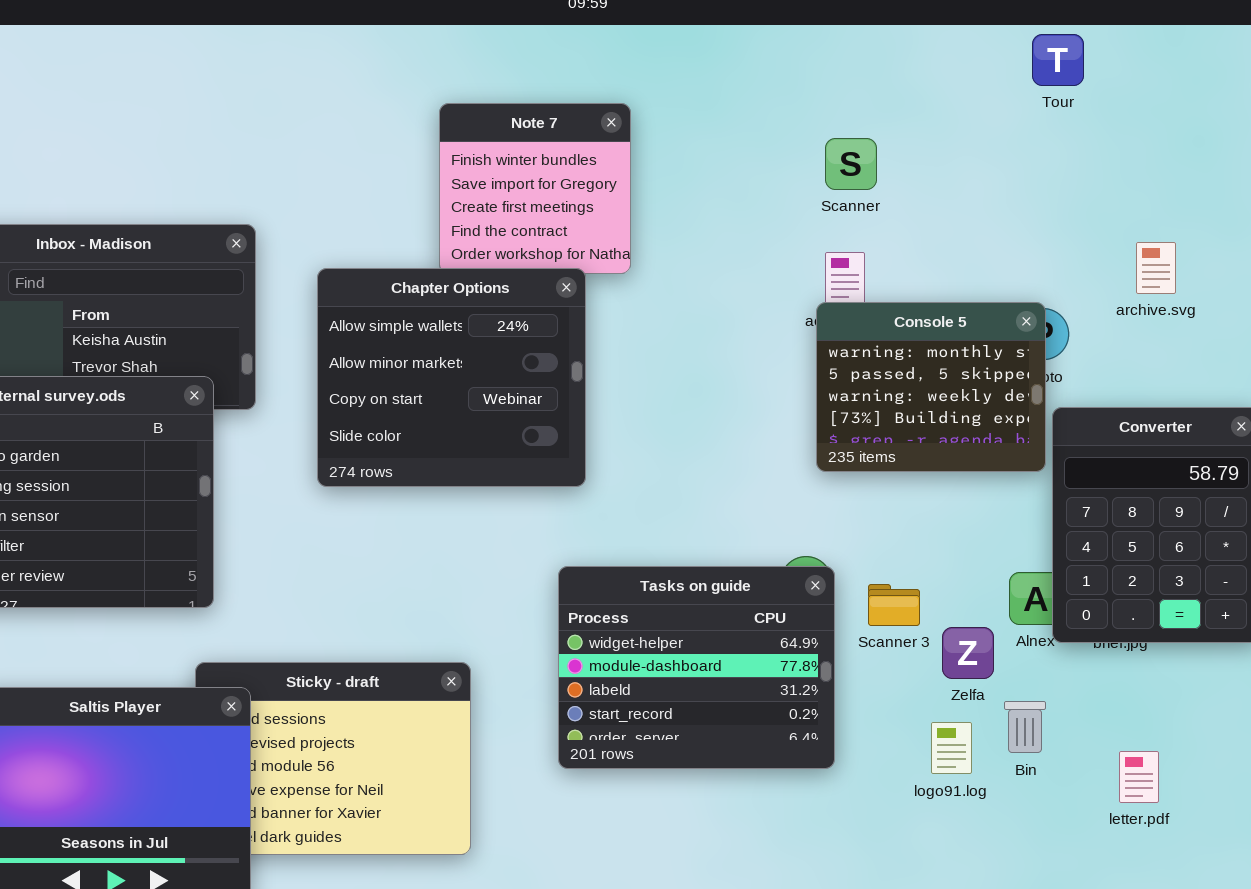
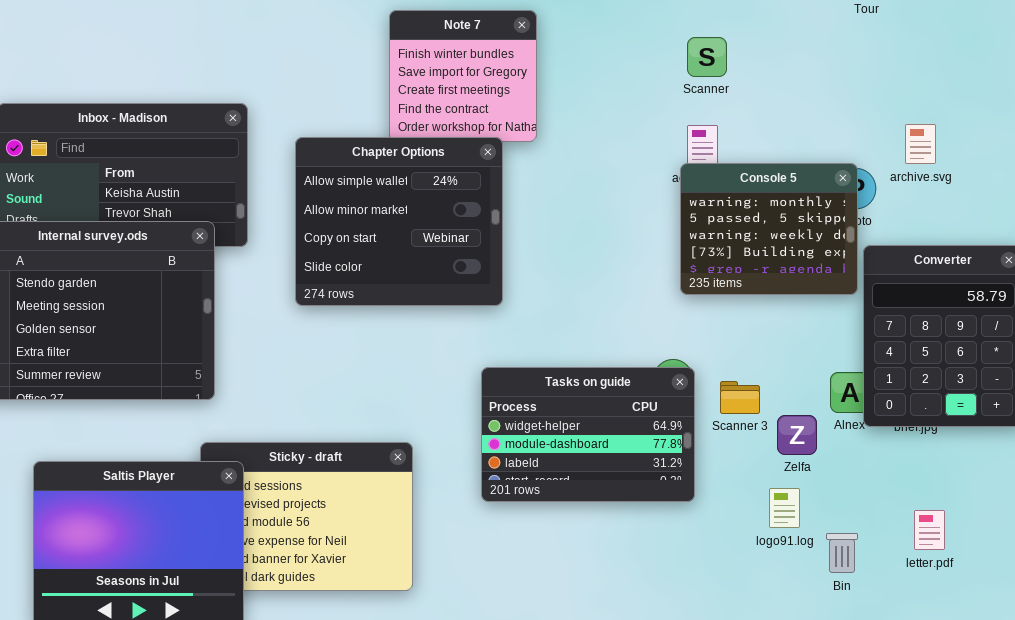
archive.svg: [1136,242,1176,294] -> [905,124,936,164], moved
Tasks on guide: [558,566,835,769] -> [481,367,695,502], resized
Bin: [1004,701,1046,753] -> [826,533,858,573], moved

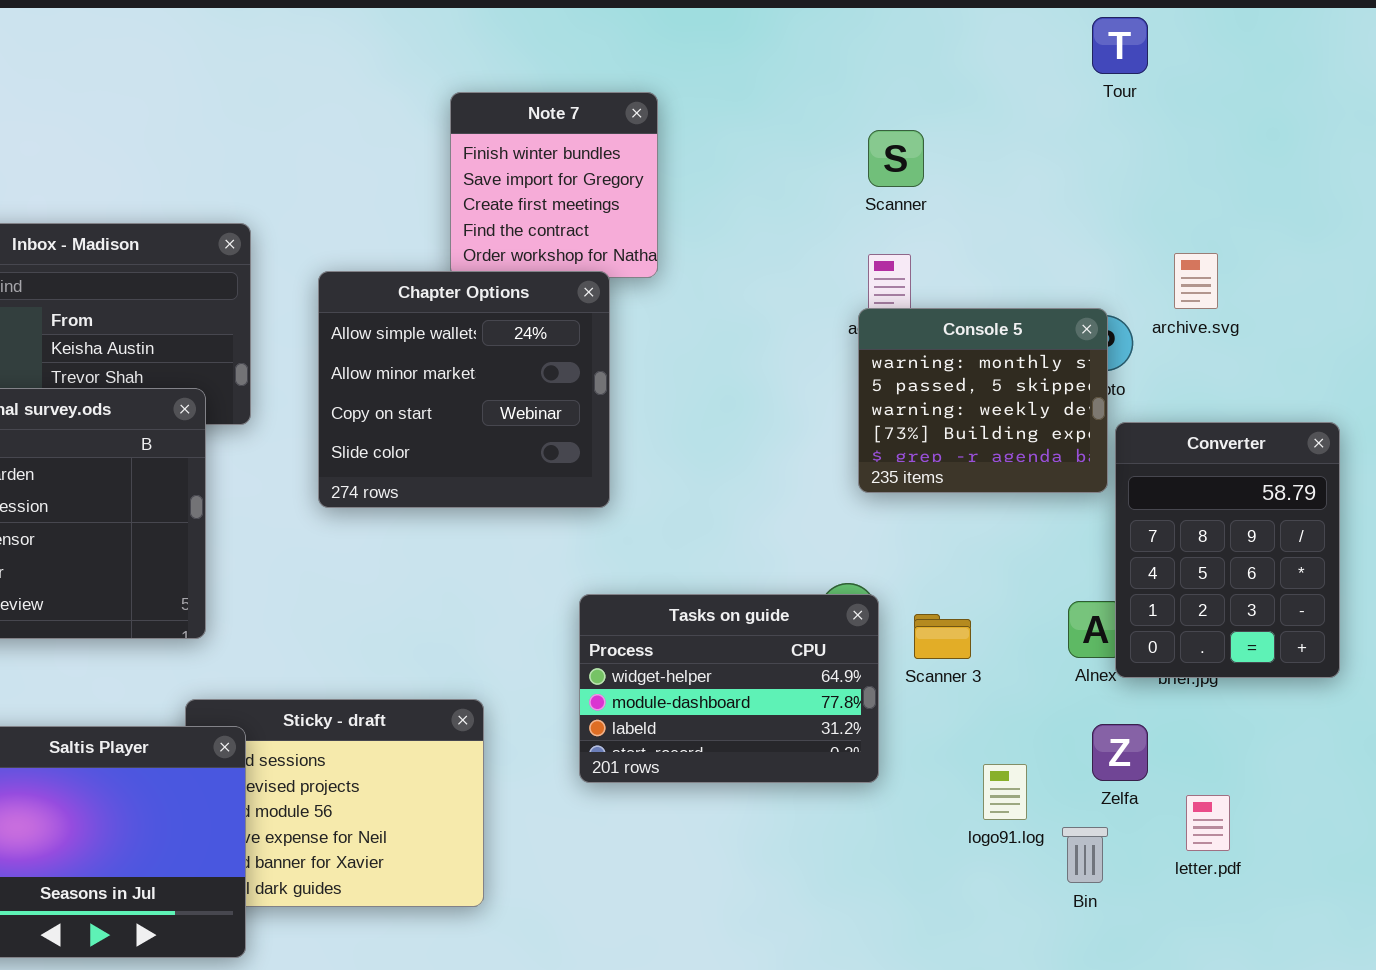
Zelfa: [777,415,817,455] -> [1092,724,1148,781], moved

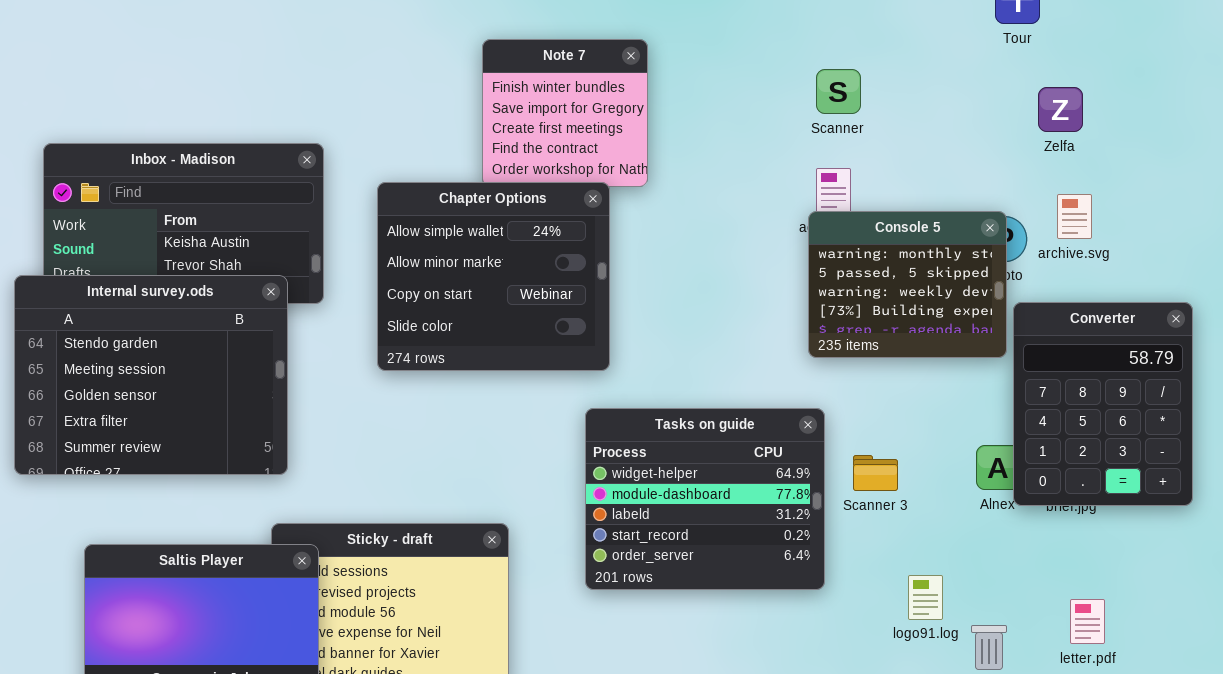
archive.svg: [1174,253,1218,309] -> [1057,194,1092,239], moved
Tasks on guide: [579,594,879,783] -> [585,408,825,590], resized
Zelfa: [1092,724,1148,781] -> [1038,87,1083,132], moved

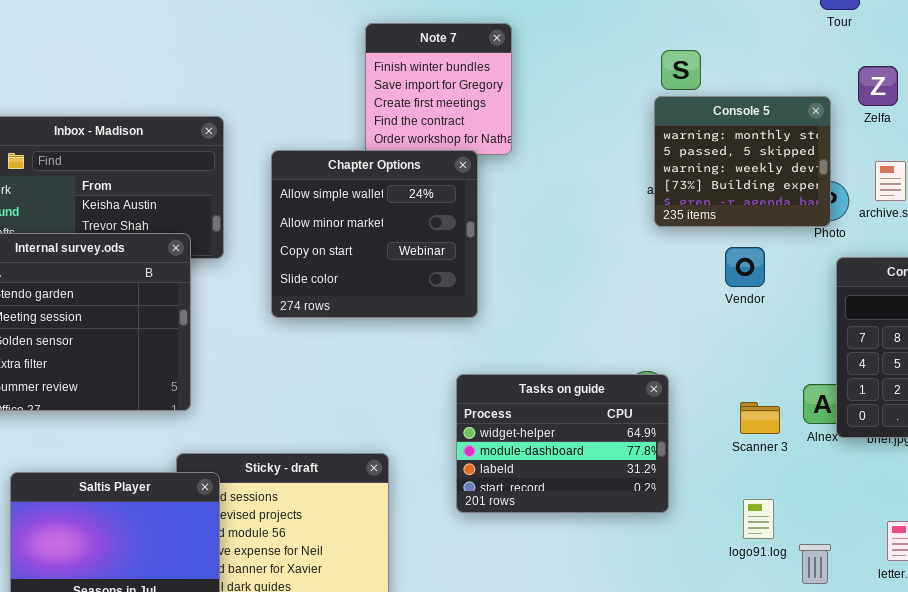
Console 5: [808,211,1007,358] -> [654,96,831,227], moved
Tasks on guide: [585,408,825,590] -> [456,374,669,513], resized
Scanner 3: [853,455,898,491] -> [740,402,780,434], moved

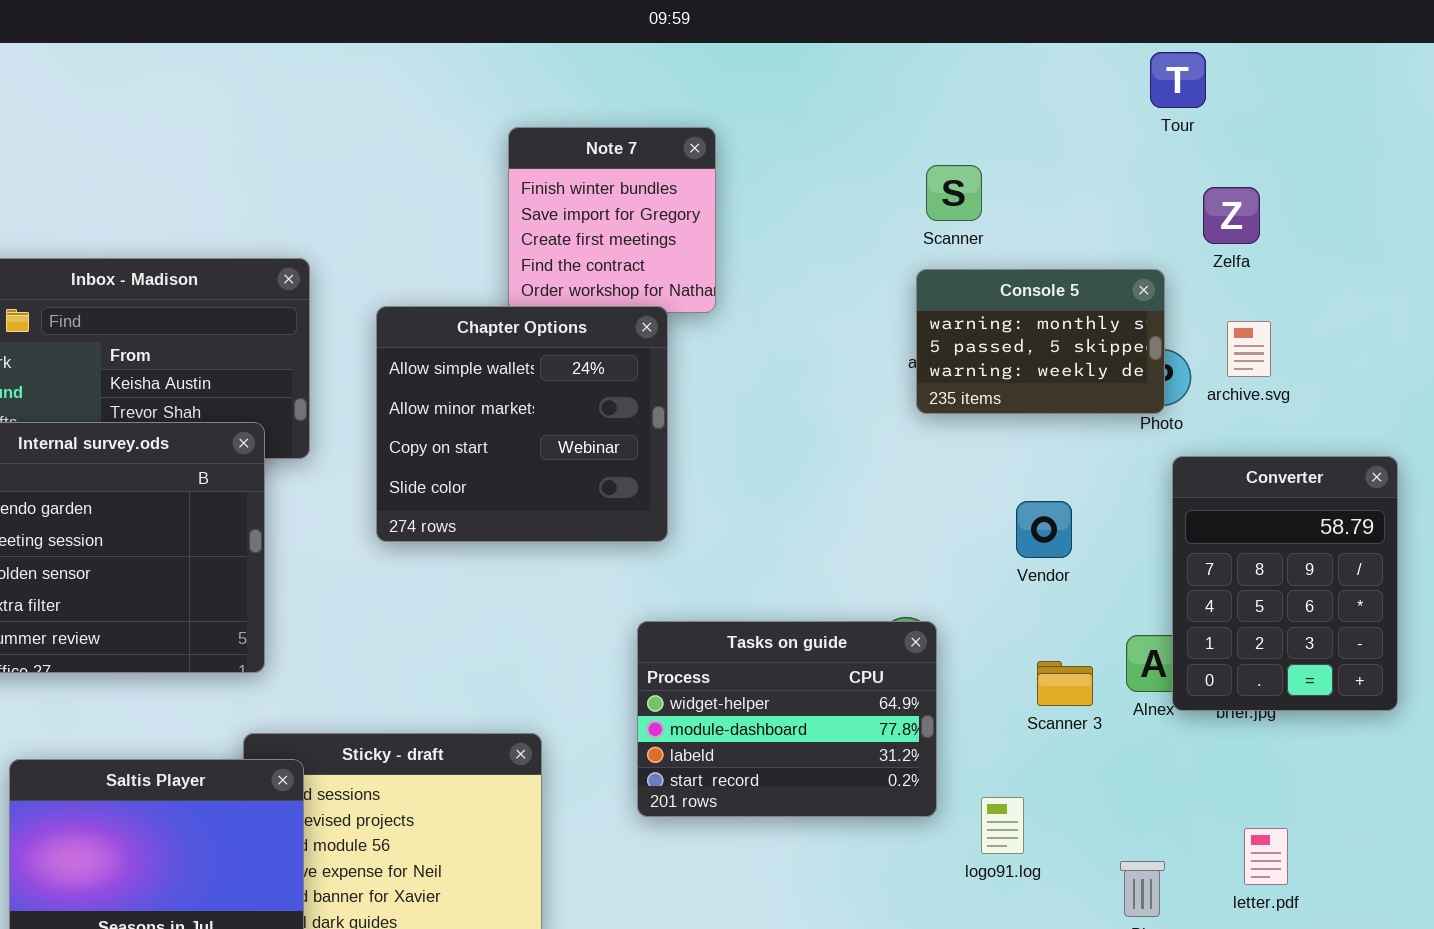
Console 5: [654,96,831,227] -> [916,269,1165,414], resized
Vendor: [725,247,765,287] -> [1016,501,1072,558], moved
logo91.log: [743,499,774,539] -> [981,797,1024,854], moved

